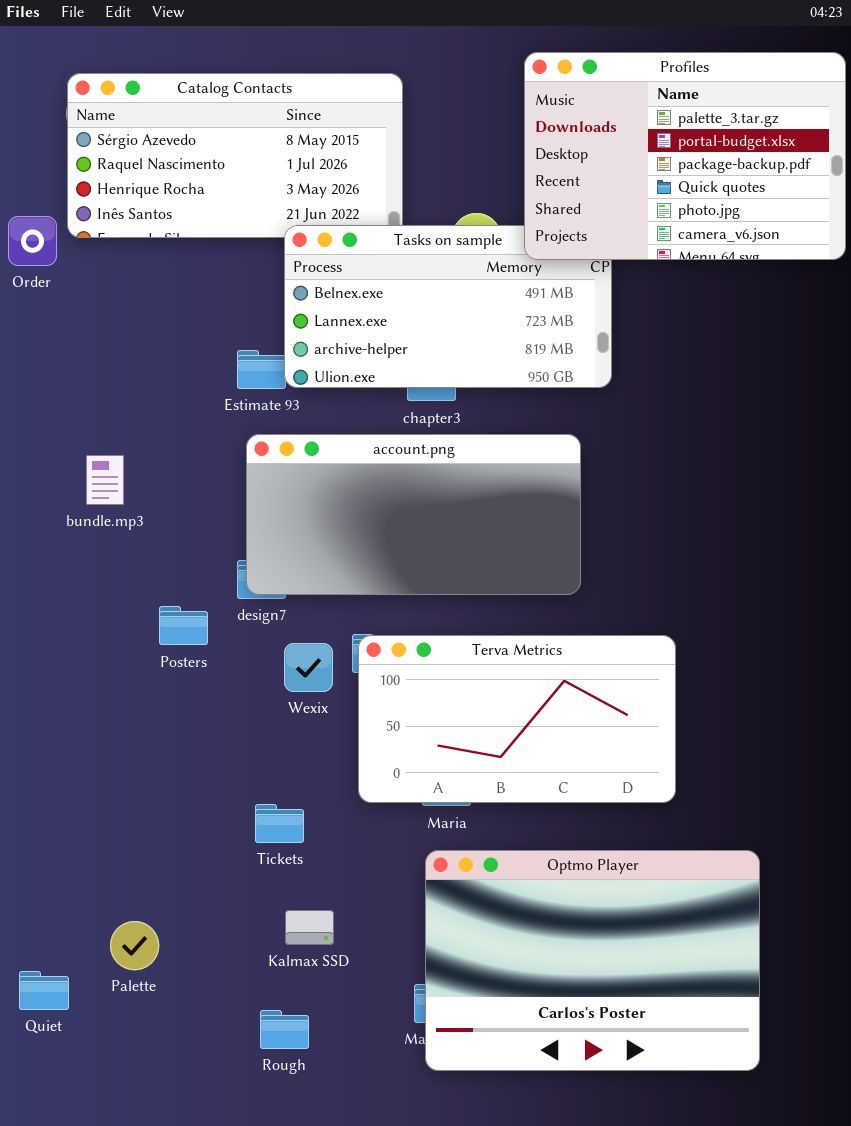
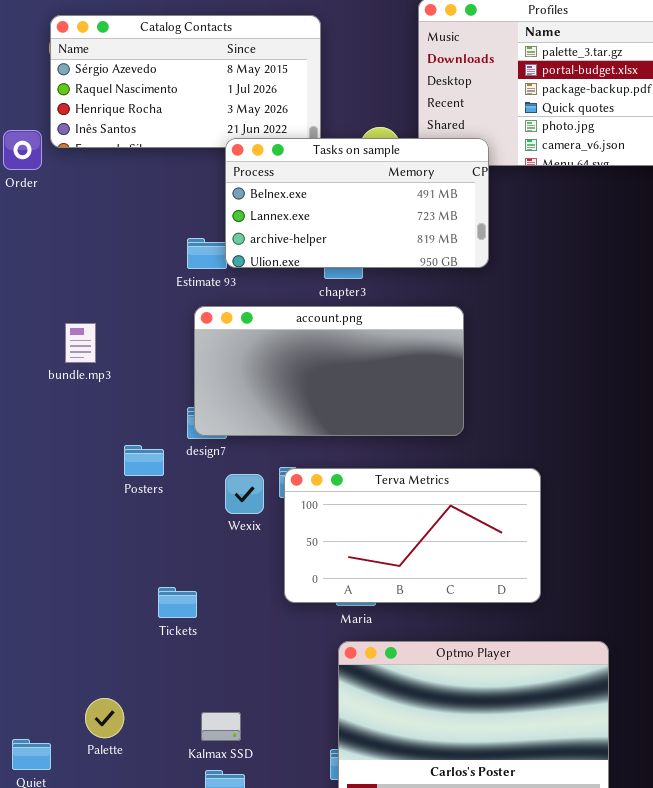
Tasks on sample: [284,225,612,388] -> [225,138,489,268], raised
Tickets: [255,804,304,843] -> [158,587,197,618], moved
Kalmax SSD: [285,910,334,945] -> [201,712,241,741], moved

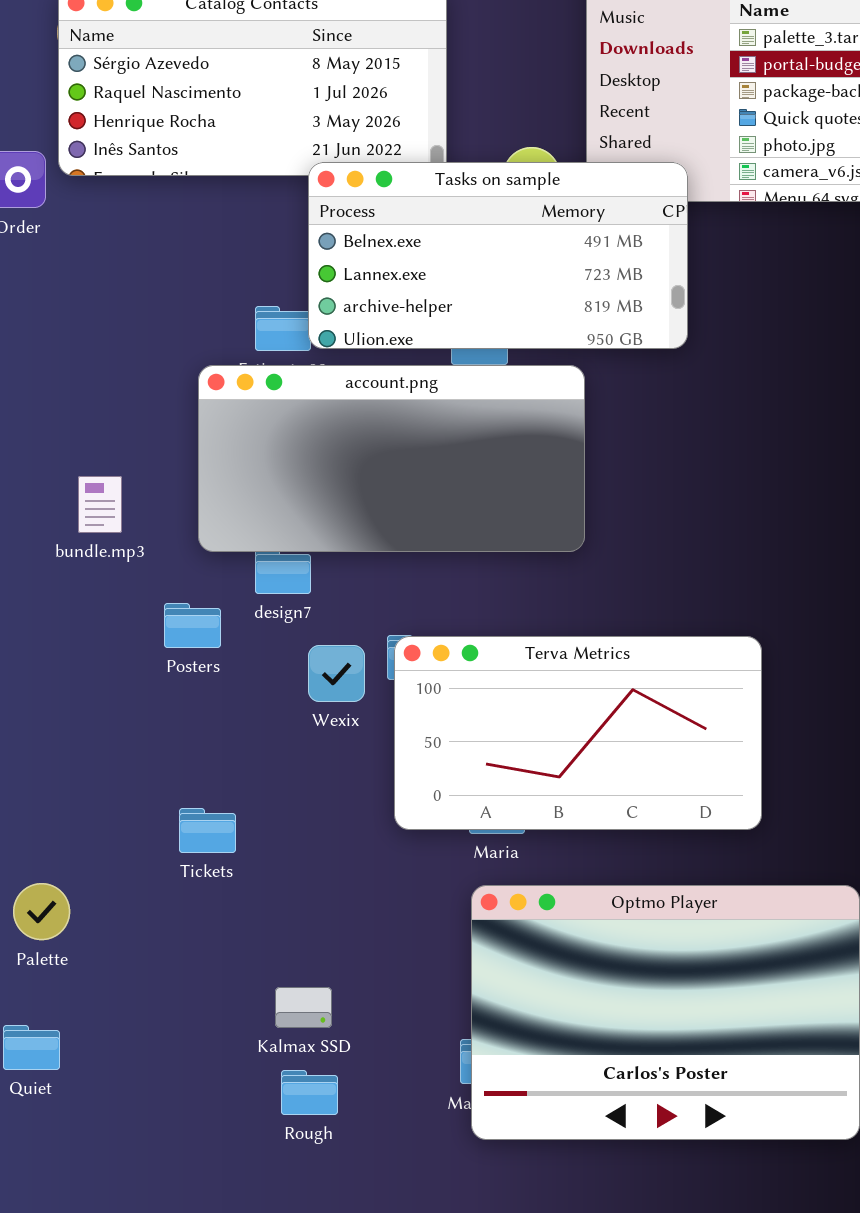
account.png: [194,306,464,436] -> [198,365,585,552], moved
bundle.mp3: [65,323,96,363] -> [78,476,122,533], moved
Tickets: [158,587,197,618] -> [179,808,236,853], moved
Palette: [85,698,124,738] -> [13,883,70,940], moved

